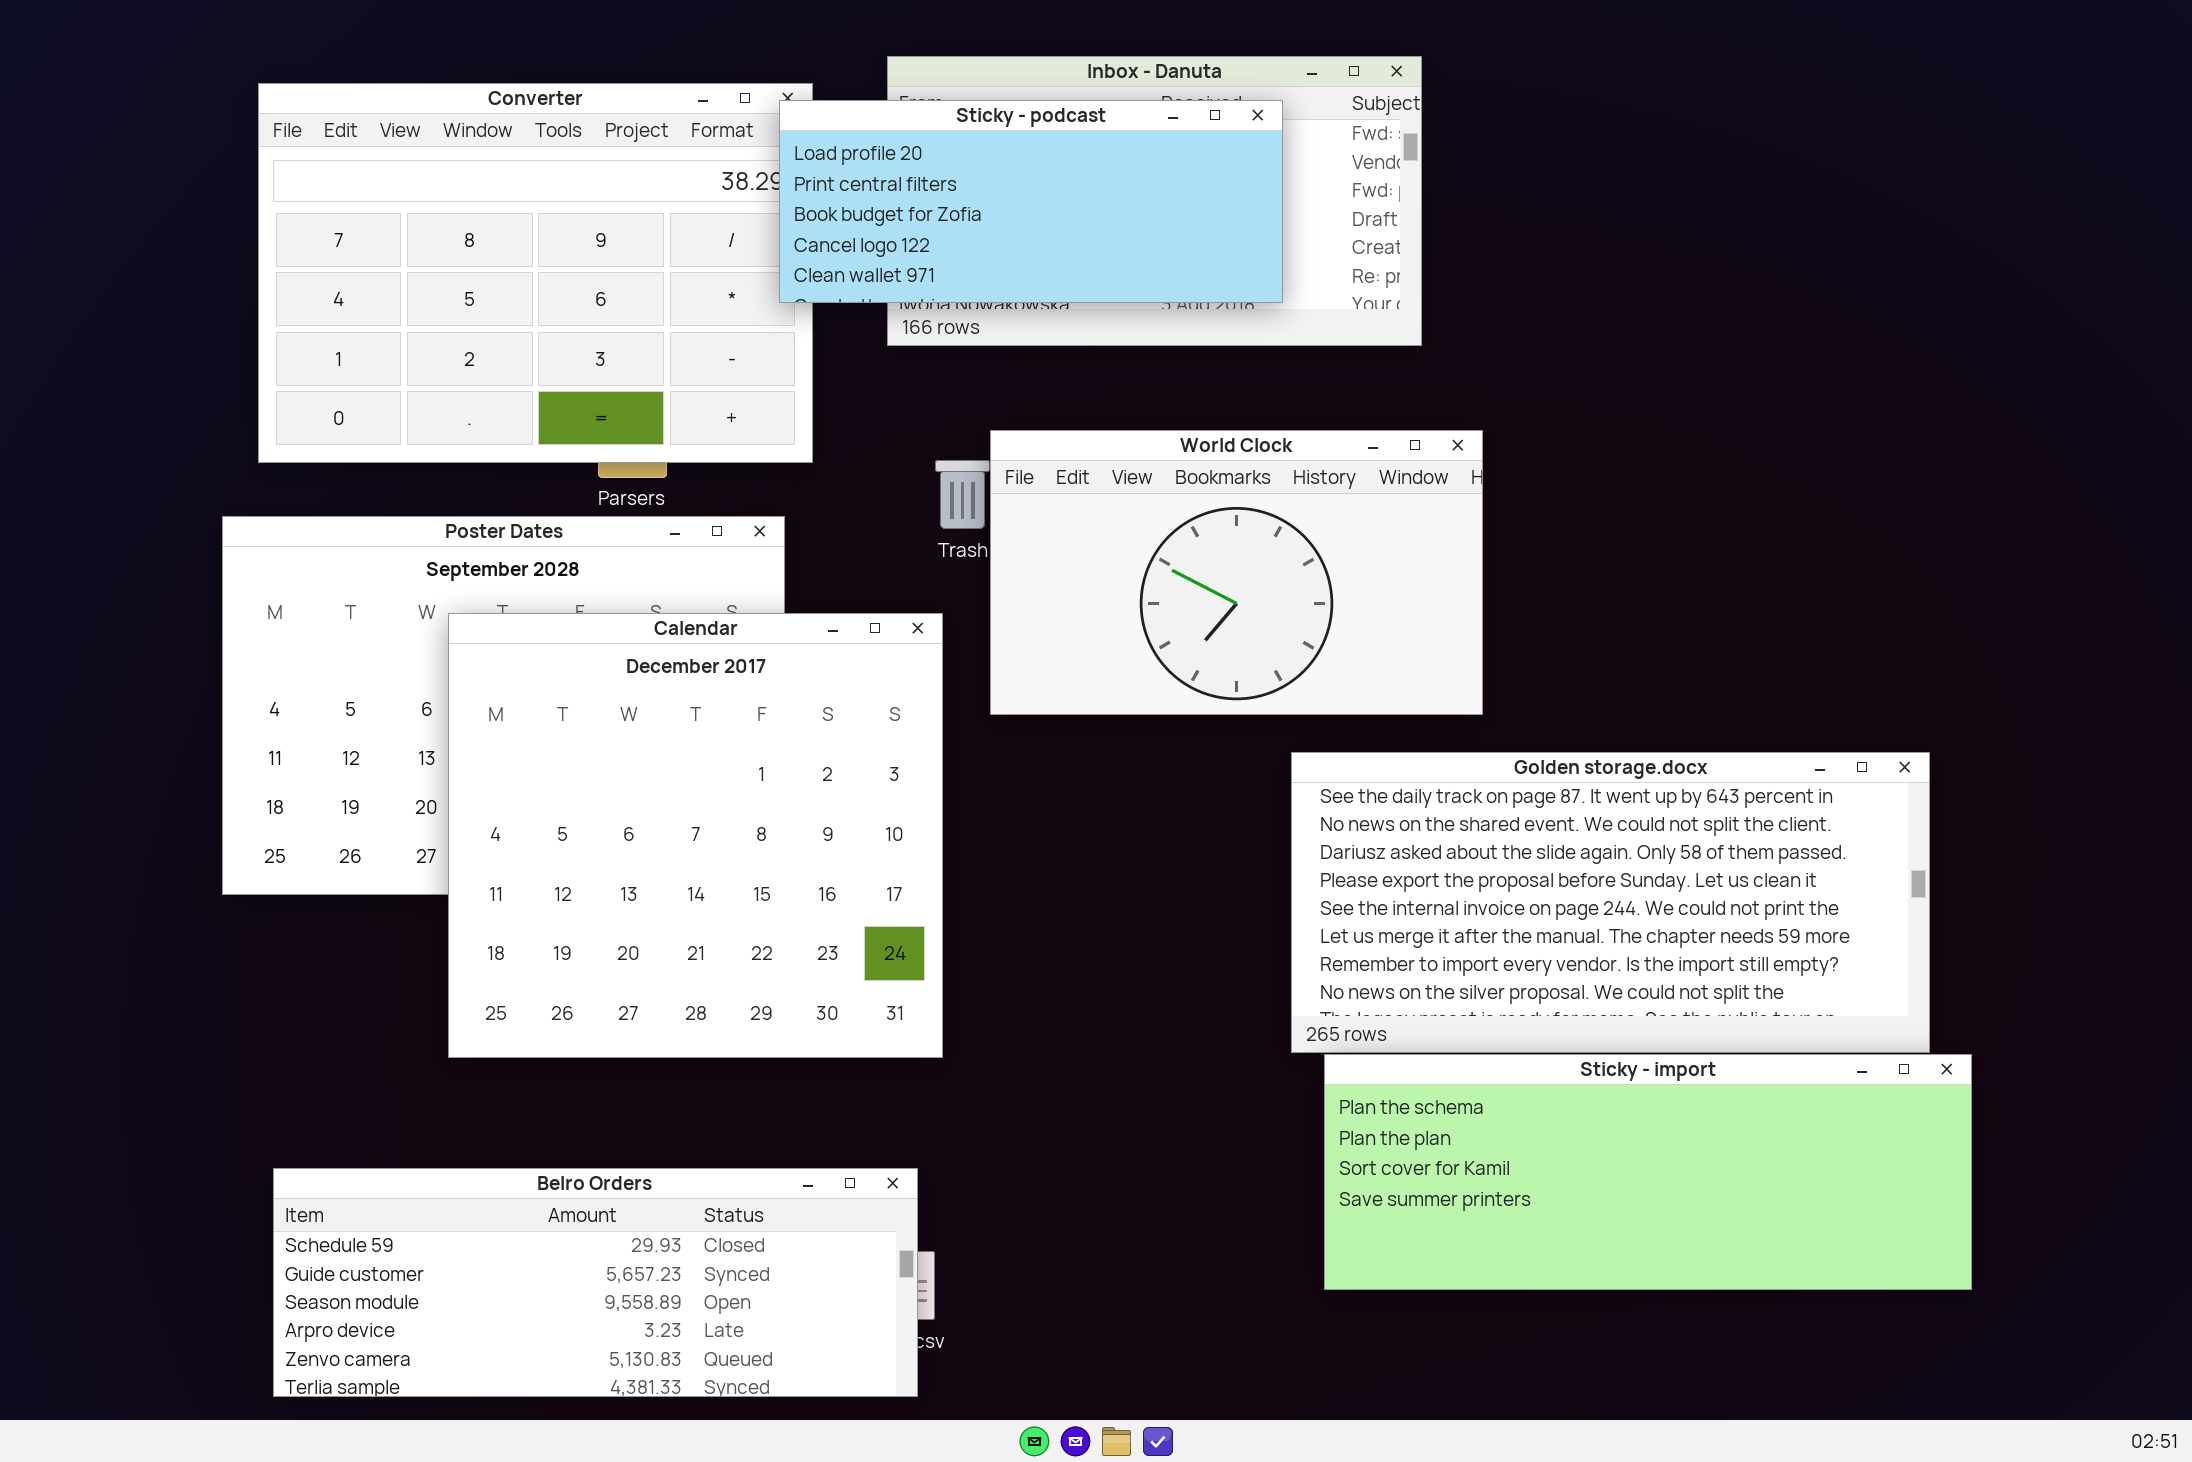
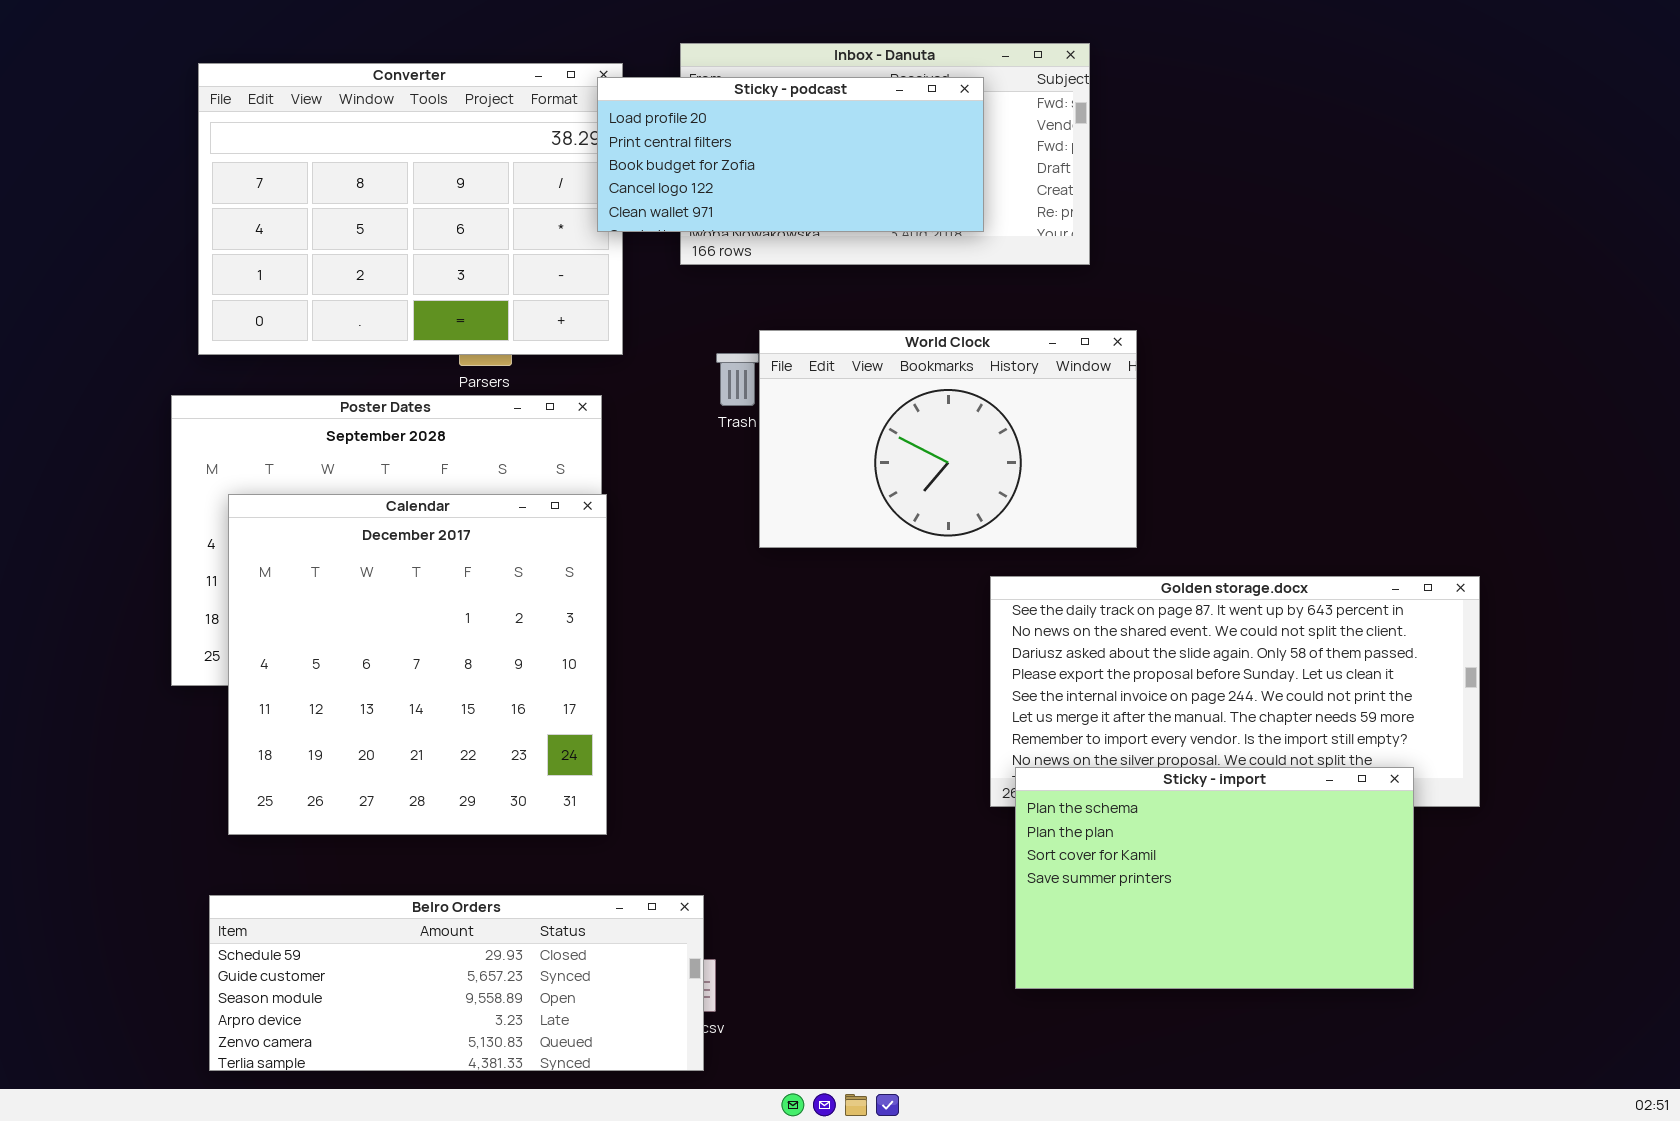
Calendar: [448,613,943,1058] -> [228,494,607,835], moved
Sticky - import: [1324,1054,1972,1290] -> [1015,767,1414,989], resized

